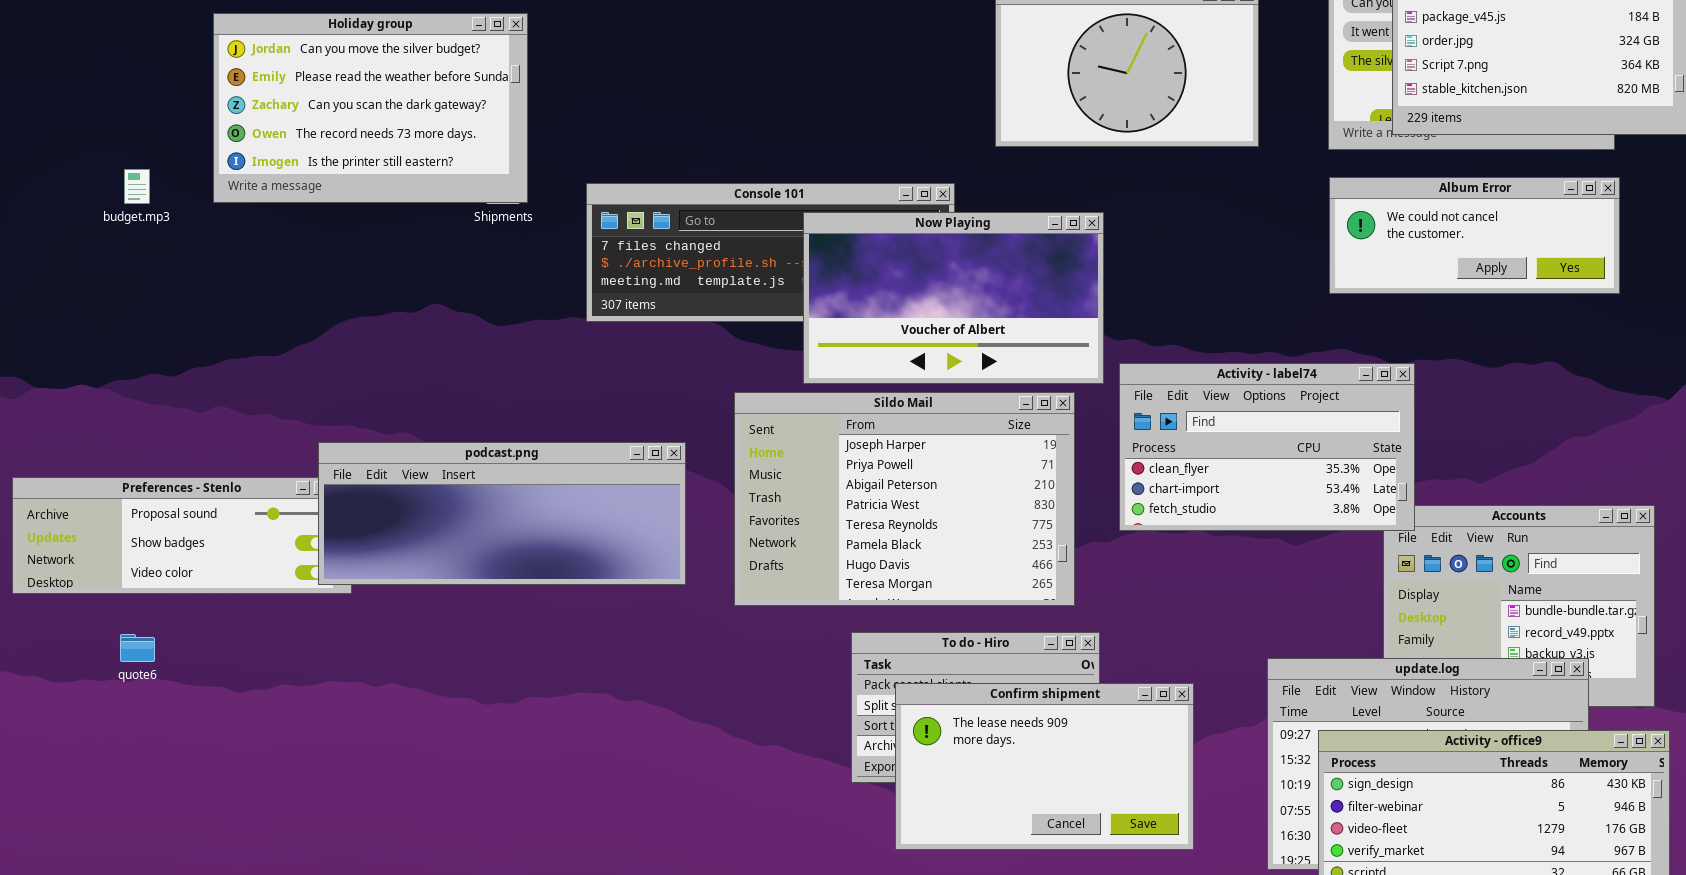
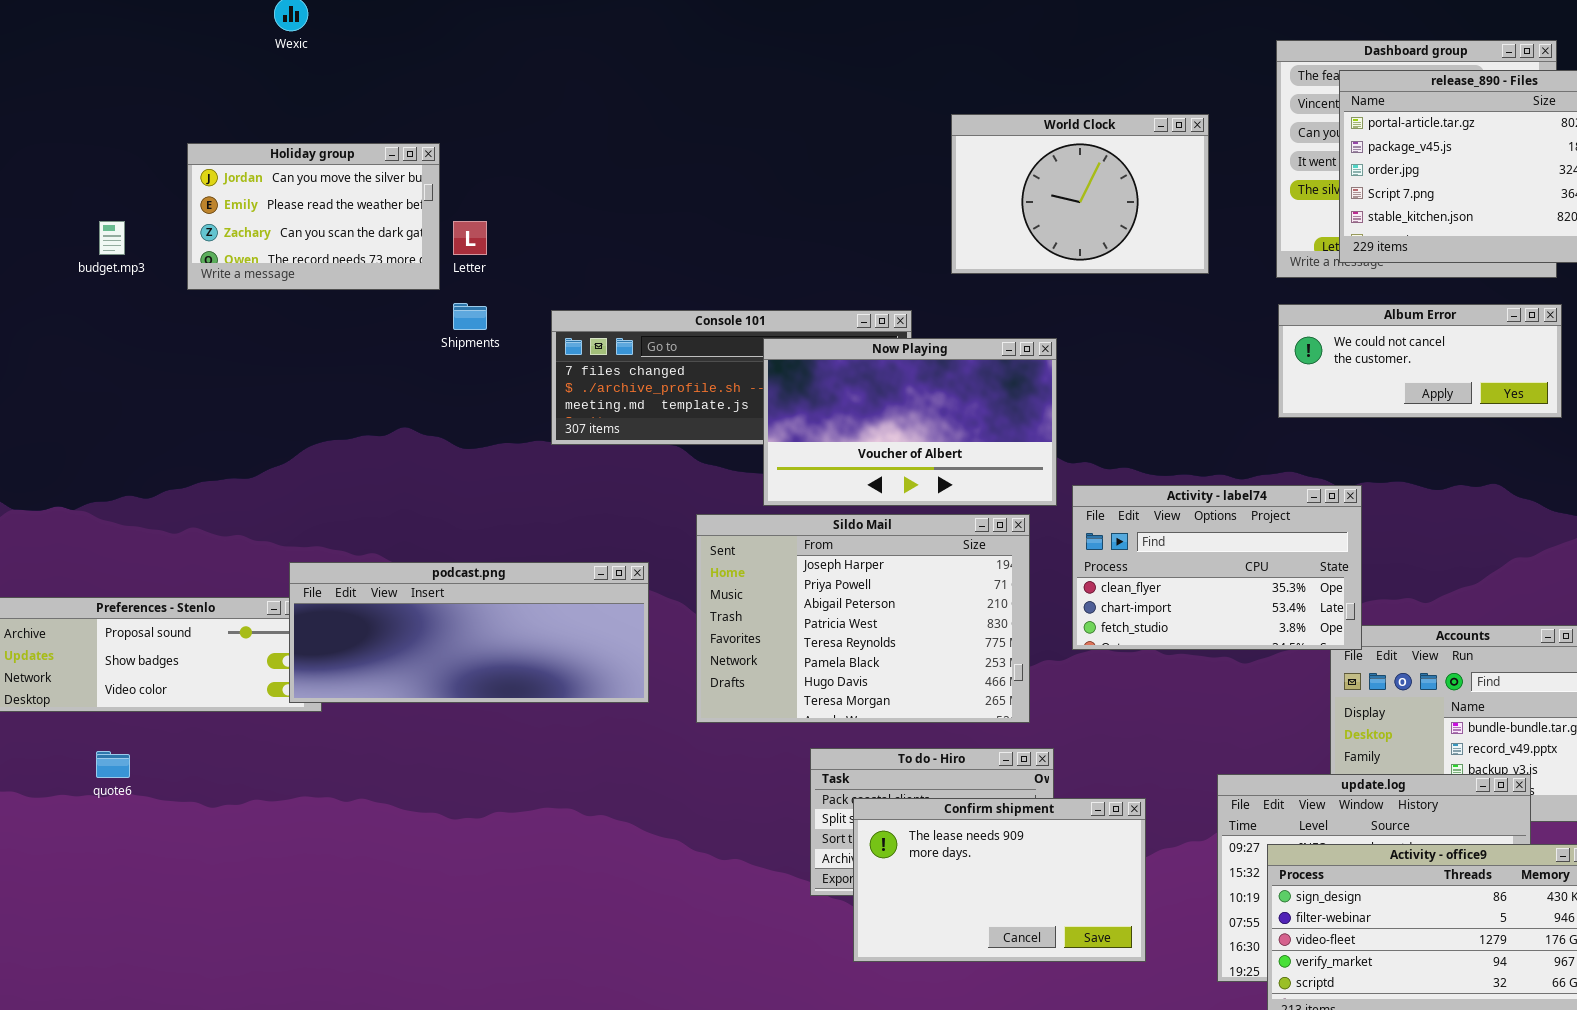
Holiday group: [213,13,528,203] -> [187,143,440,290], resized
budget.mp3: [124,169,150,204] -> [99,221,125,255], moved

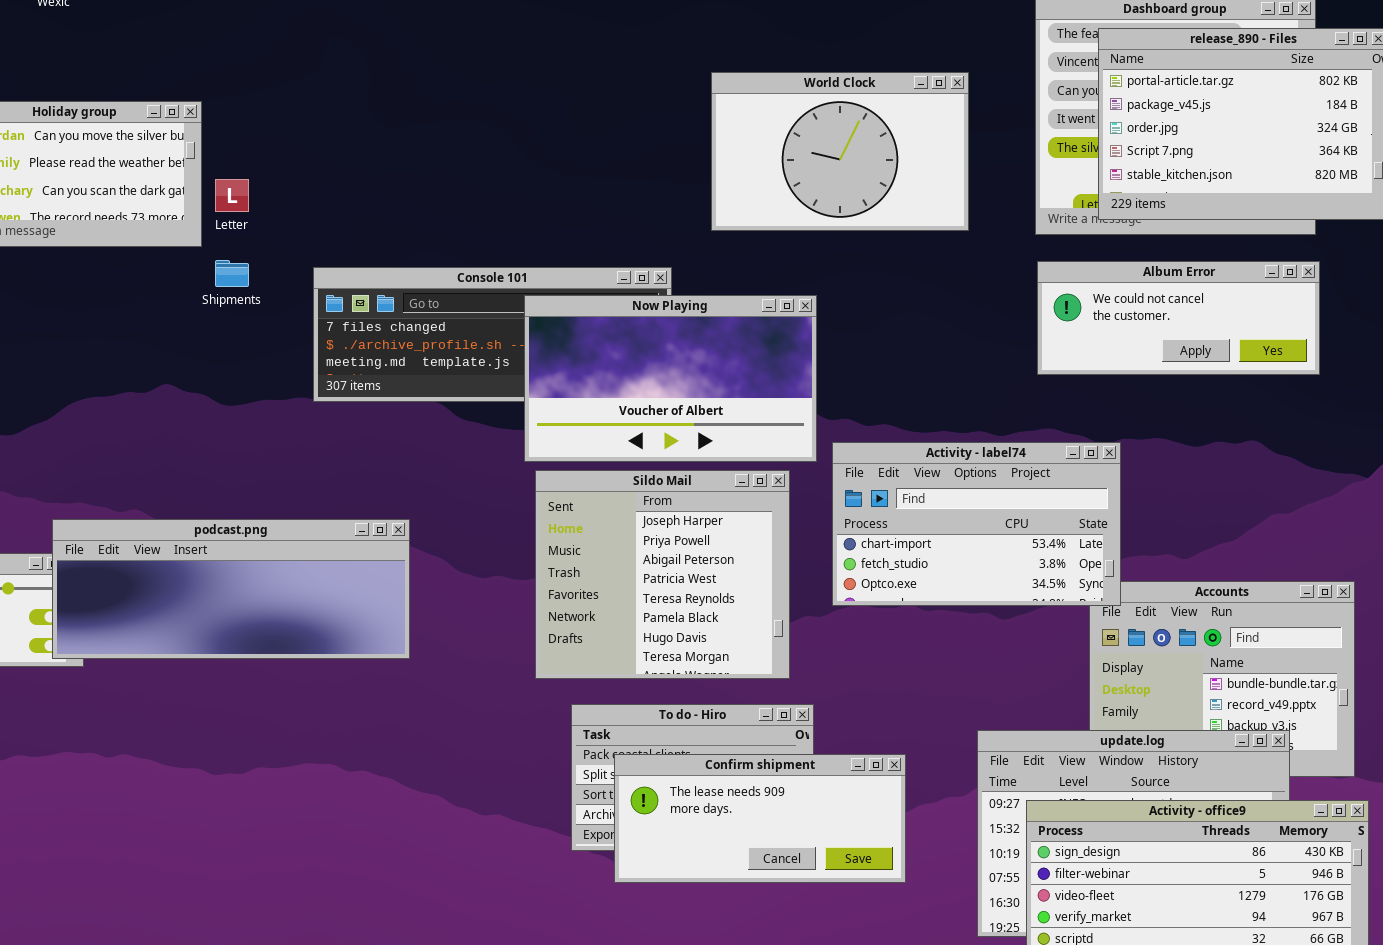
Activity - label74: [1072,485,1362,650] -> [832,442,1121,606], scrolled down 1 row
Sildo Mail: [696,514,1030,723] -> [535,470,790,679], resized
Confirm shipment: [853,798,1146,962] -> [614,754,906,883], resized

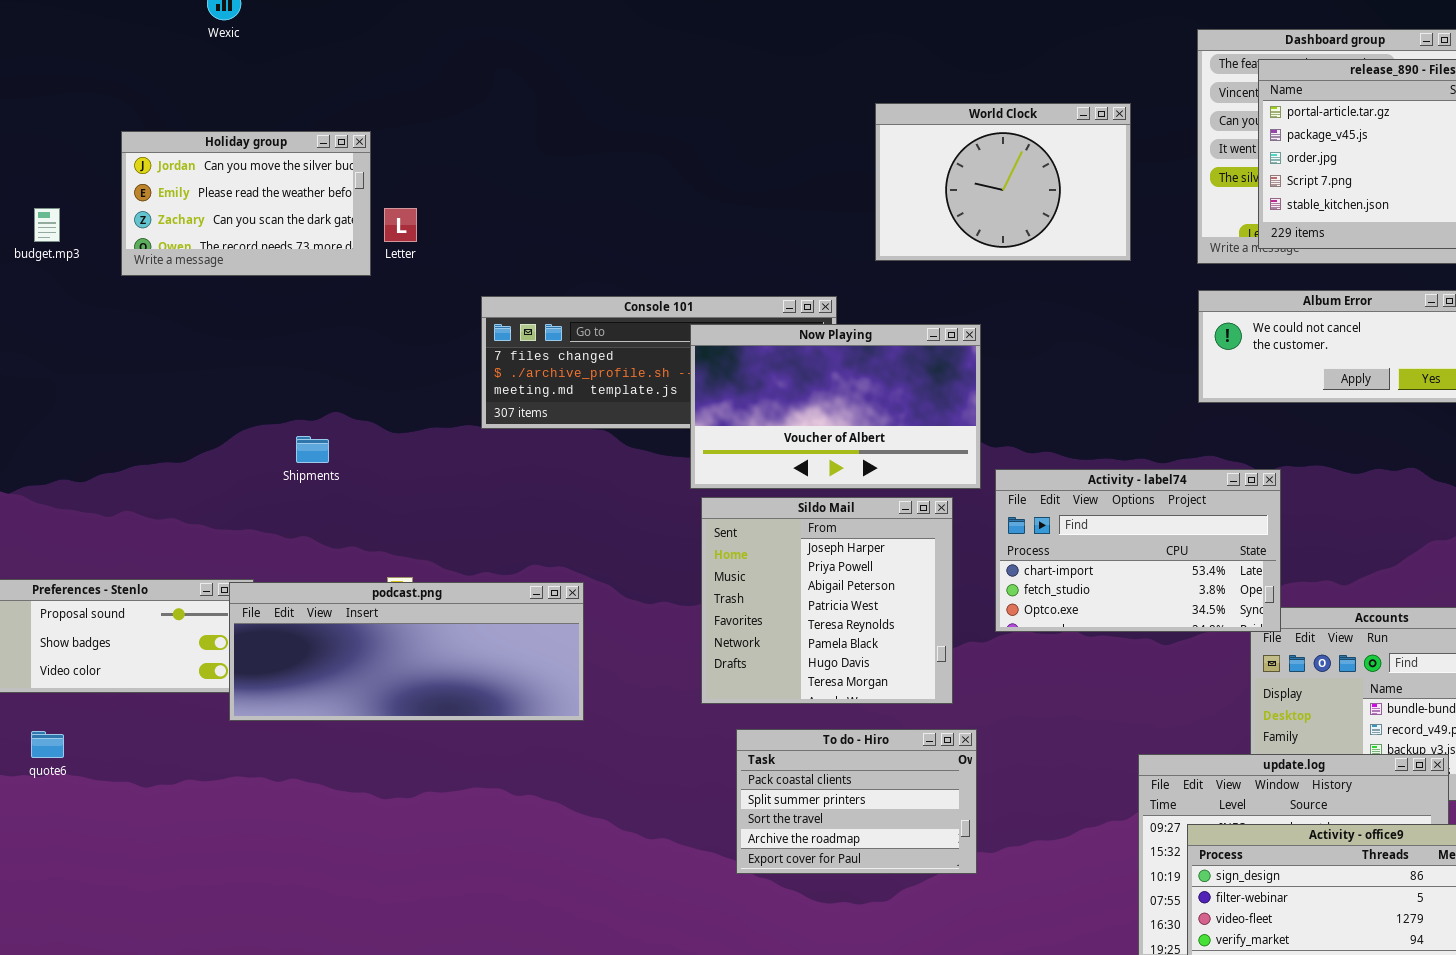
Shipments: [215,260,249,287] -> [296,436,329,463], moved
podcast.png: [52,519,410,659] -> [229,582,584,721], moved
Confirm shipment: [614,754,906,883] -> none, closed

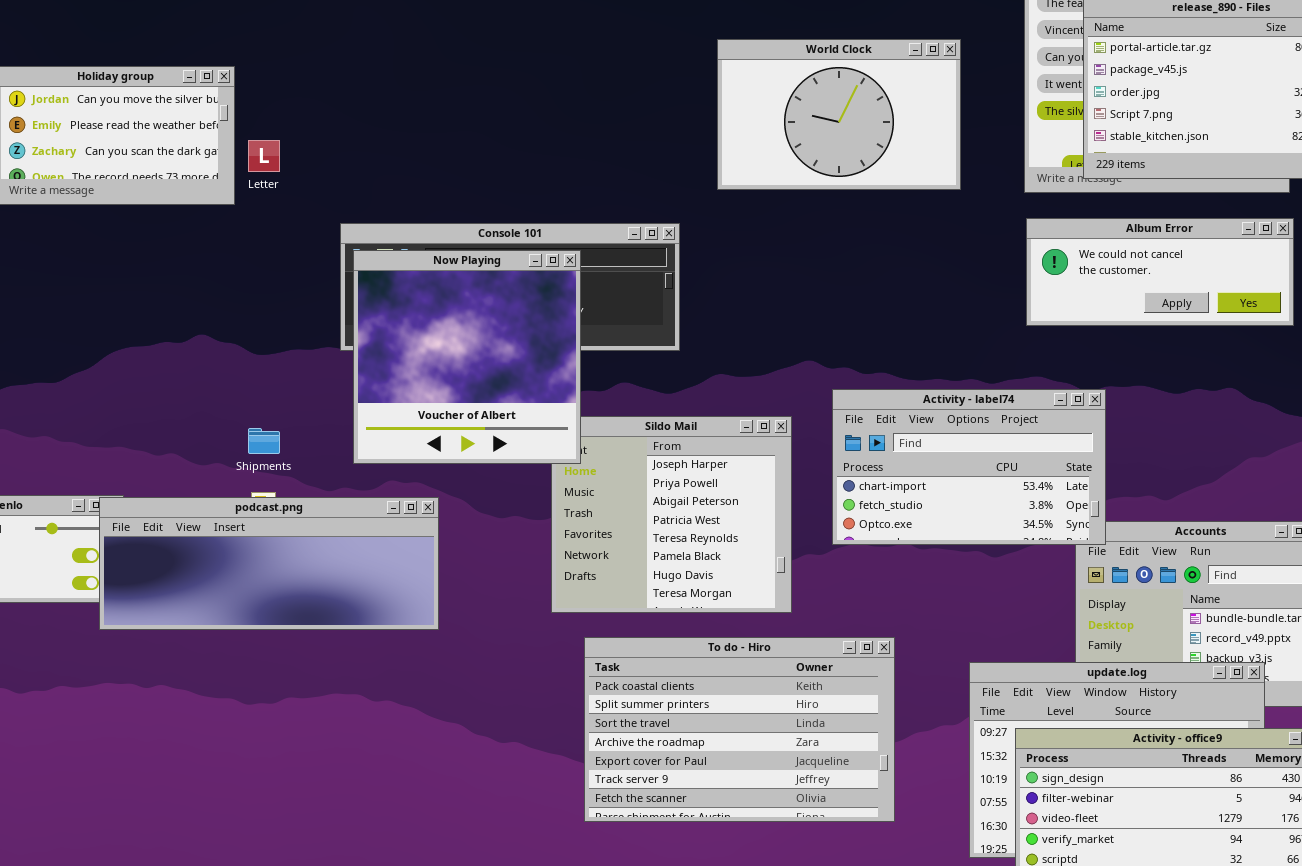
Now Playing: [690,324,981,489] -> [353,250,581,464], moved, resized
Shipments: [296,436,329,463] -> [248,428,280,454], moved
To do - Hiro: [736,729,977,874] -> [584,637,895,822], resized

